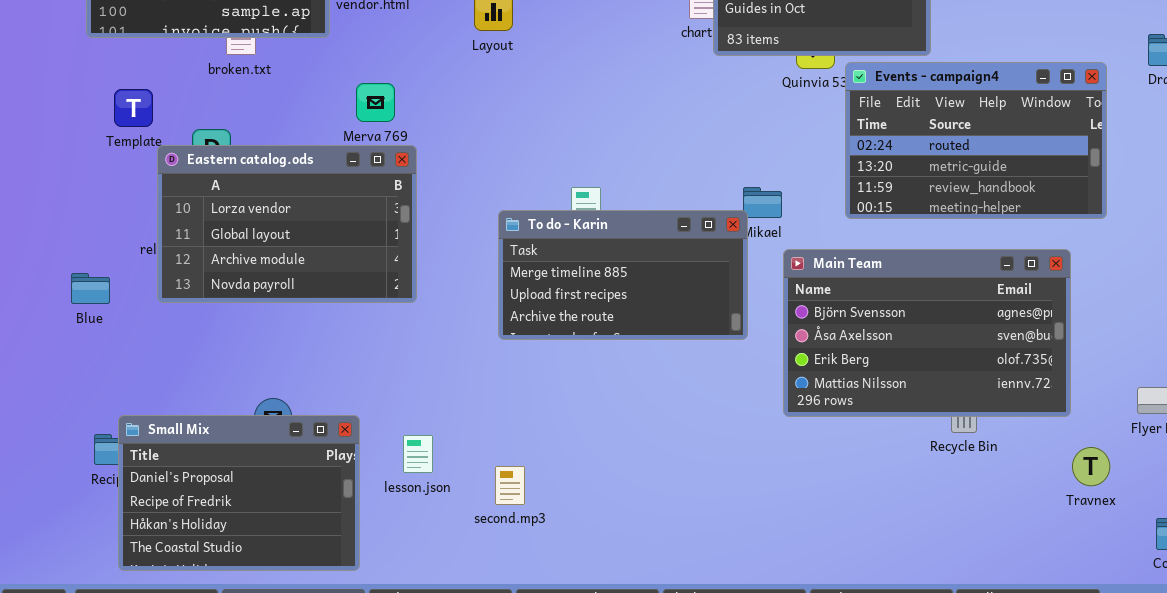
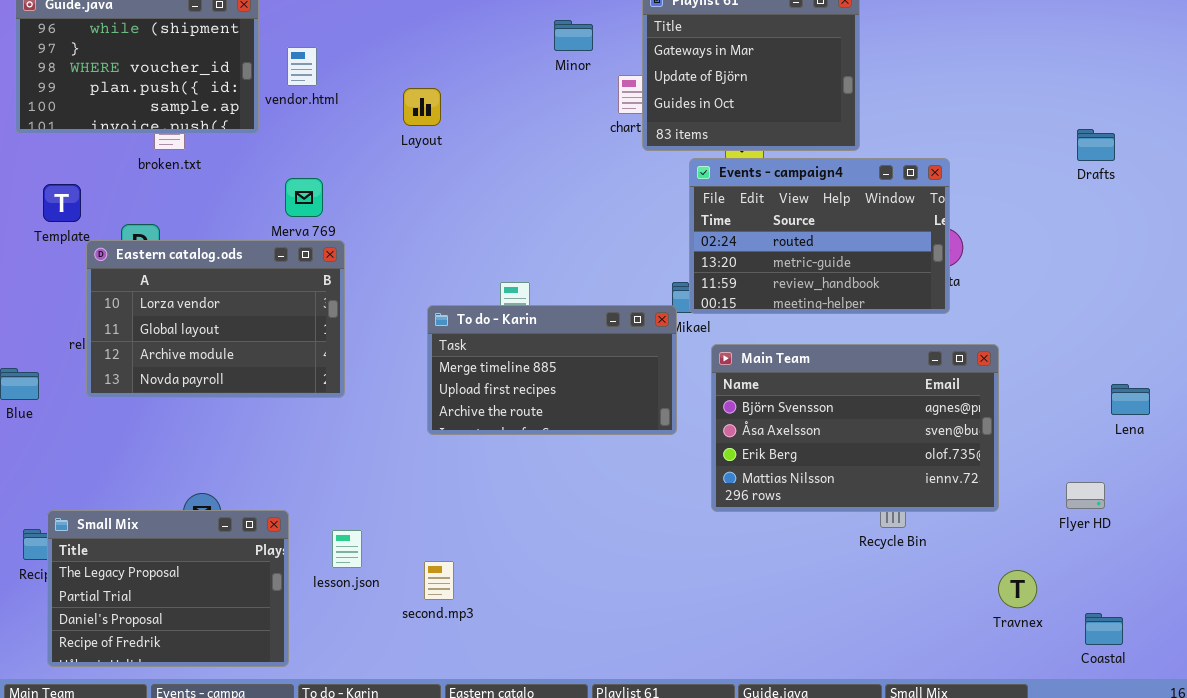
Events - campaign4: [845,62,1107,219] -> [689,158,950,314], moved
Small Mix: [118,415,360,571] -> [47,510,289,667], scrolled up 2 rows
Travnex: [1072,447,1110,486] -> [998,570,1037,608], moved

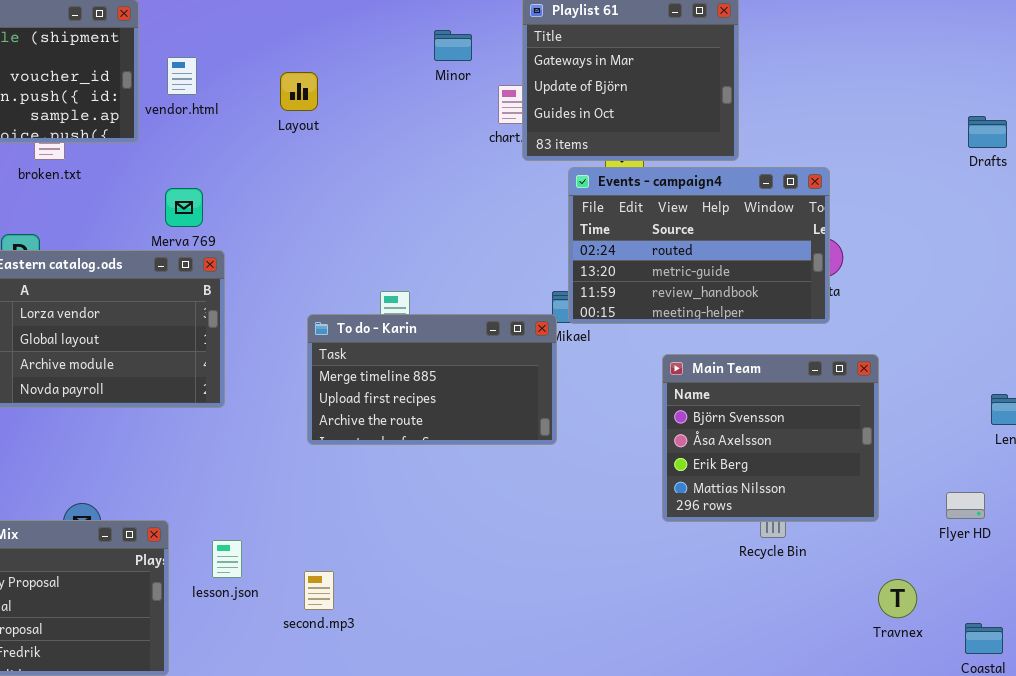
Layout: [403,88,441,126] -> [280,72,318,111], moved
Drafts: [1077,129,1115,161] -> [968,116,1007,148], moved
Main Team: [711,344,999,512] -> [662,354,879,522], resized

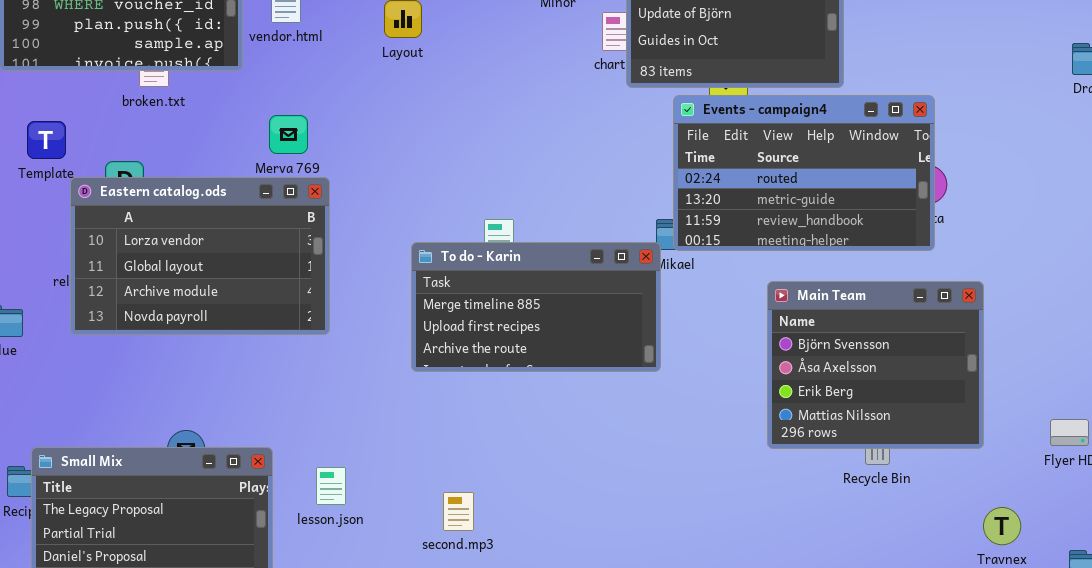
second.mp3: [304,571,334,610] -> [443,492,474,531], moved

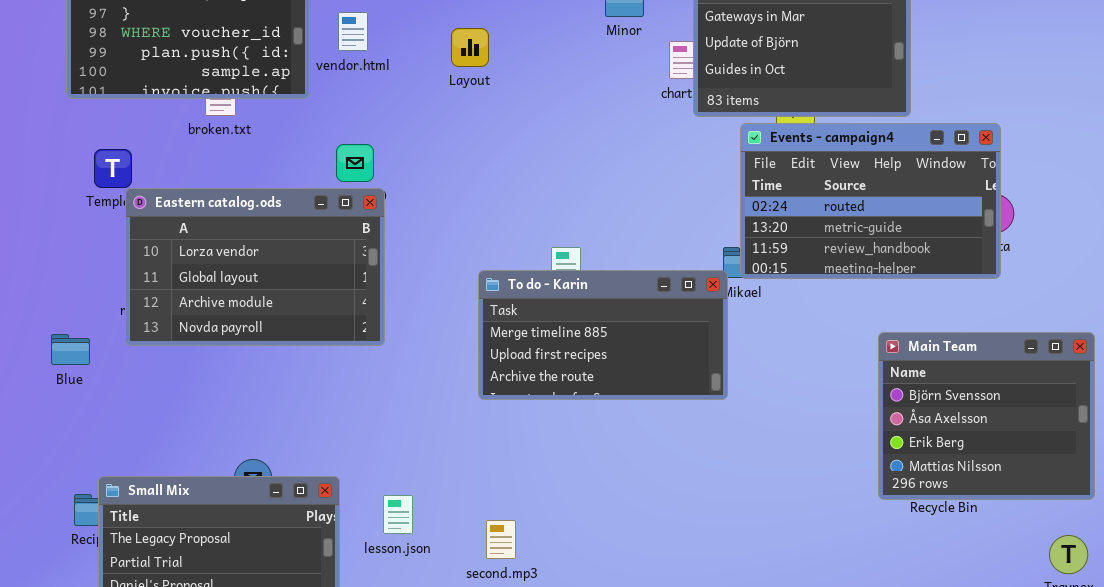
Eastern catalog.ods: [70,177,330,335] -> [125,188,385,346], moved
Main Team: [767,281,984,449] -> [878,332,1095,500], moved
second.mp3: [443,492,474,531] -> [486,520,516,559], moved

